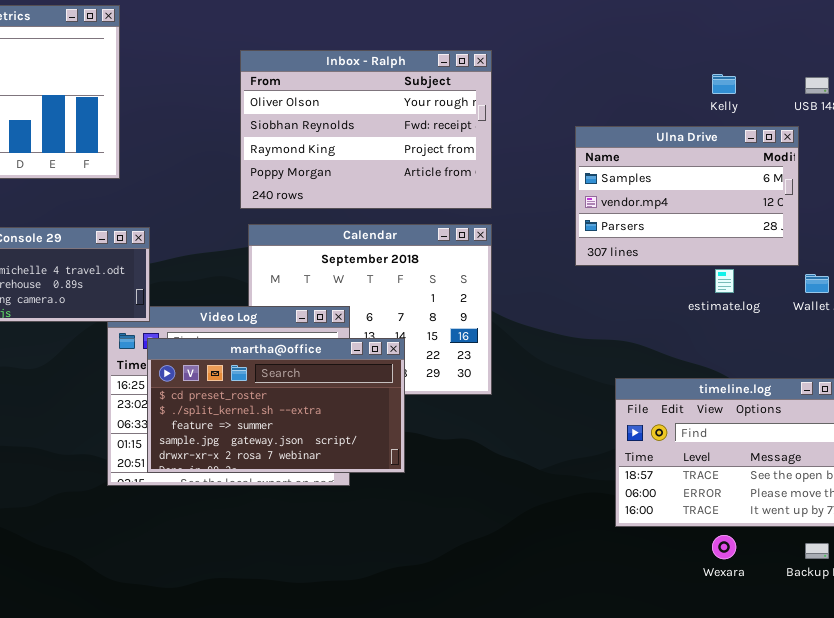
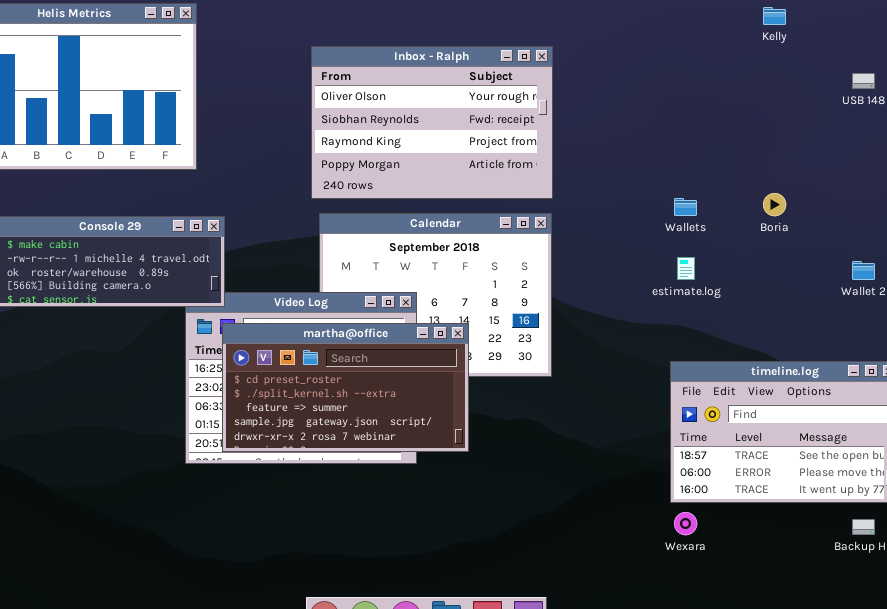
Kelly: [712,74,736,94] -> [763,7,786,25], moved
Ulna Drive: [575,126,799,266] -> none, closed
estimate.log: [715,269,734,293] -> [677,257,695,280], moved
Wexara: [712,535,736,559] -> [674,512,697,535], moved

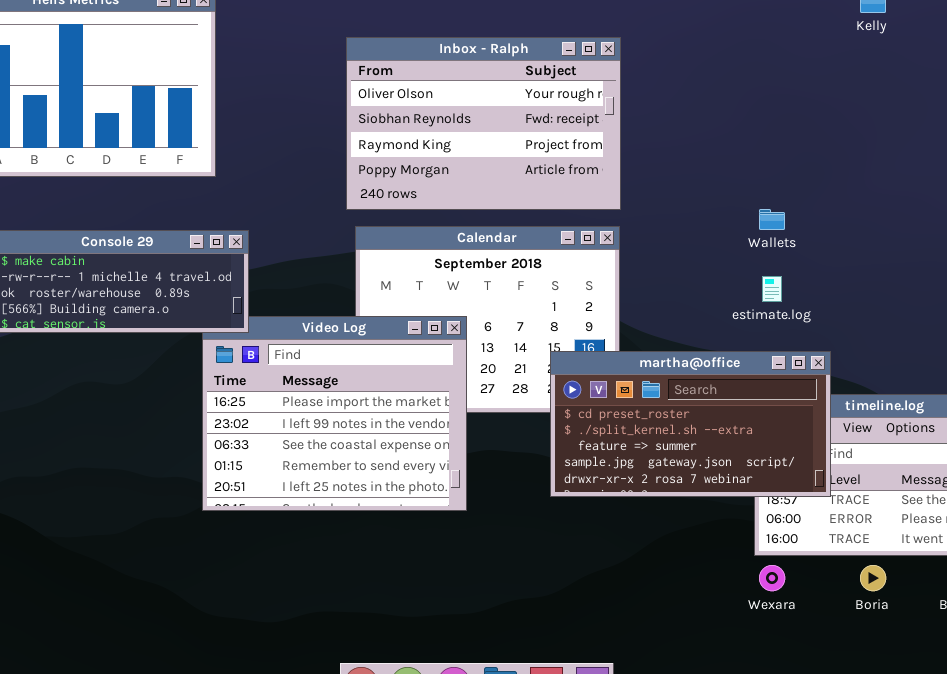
Boria: [763,193,786,216] -> [860,565,886,591], moved
martha@office: [222,323,469,452] -> [550,351,831,497], moved

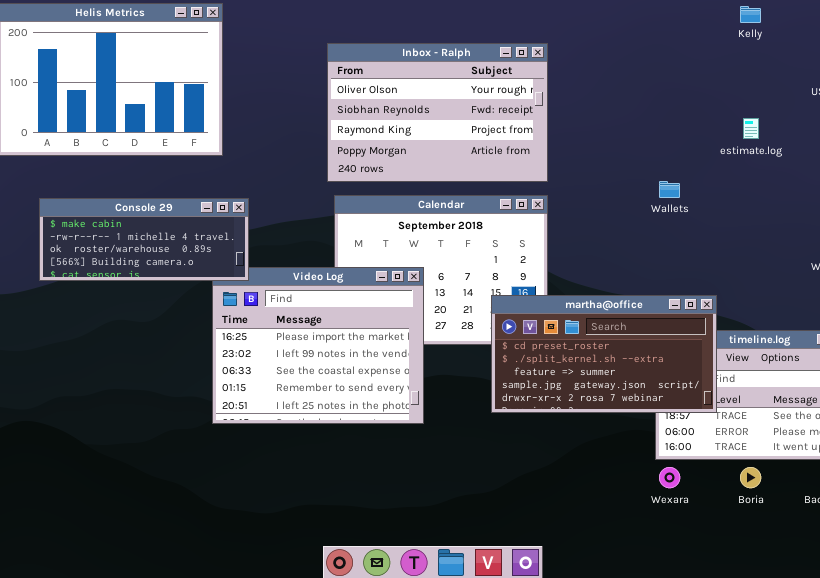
estimate.log: [762,276,782,302] -> [743,118,759,139], moved

